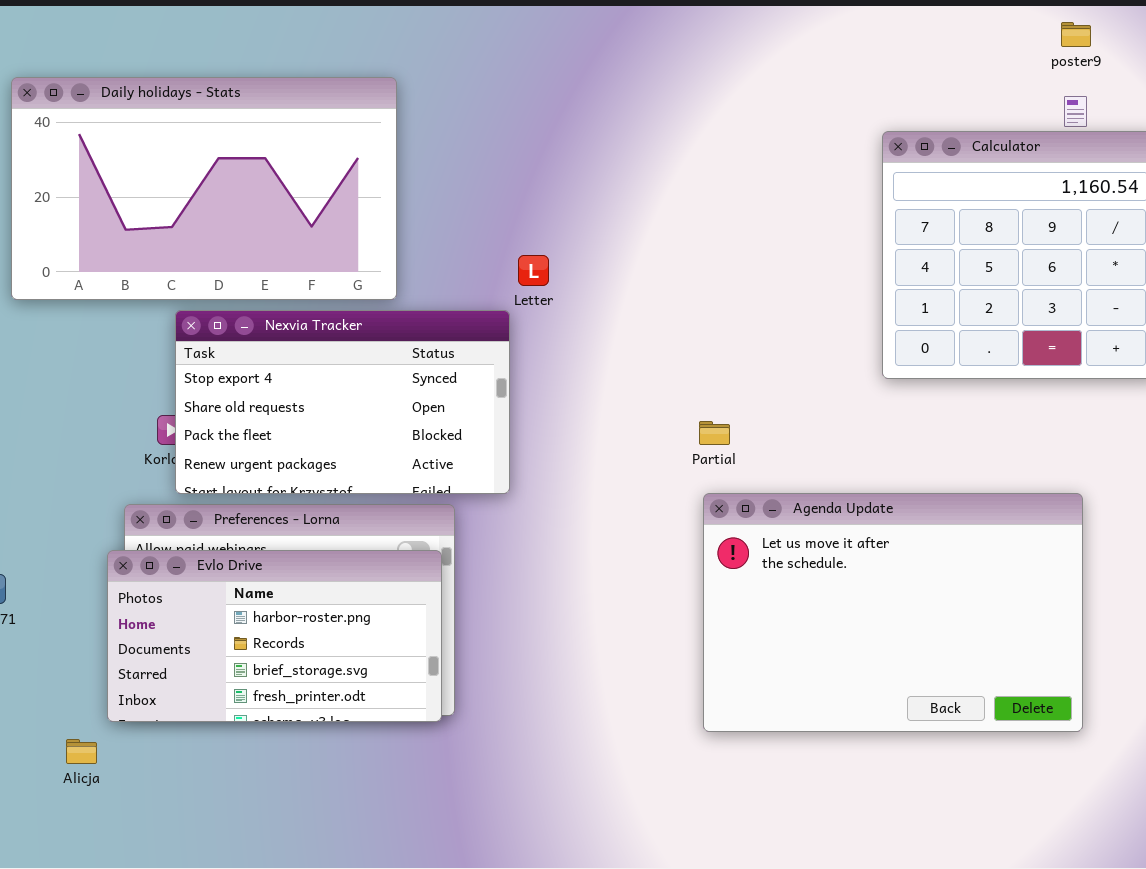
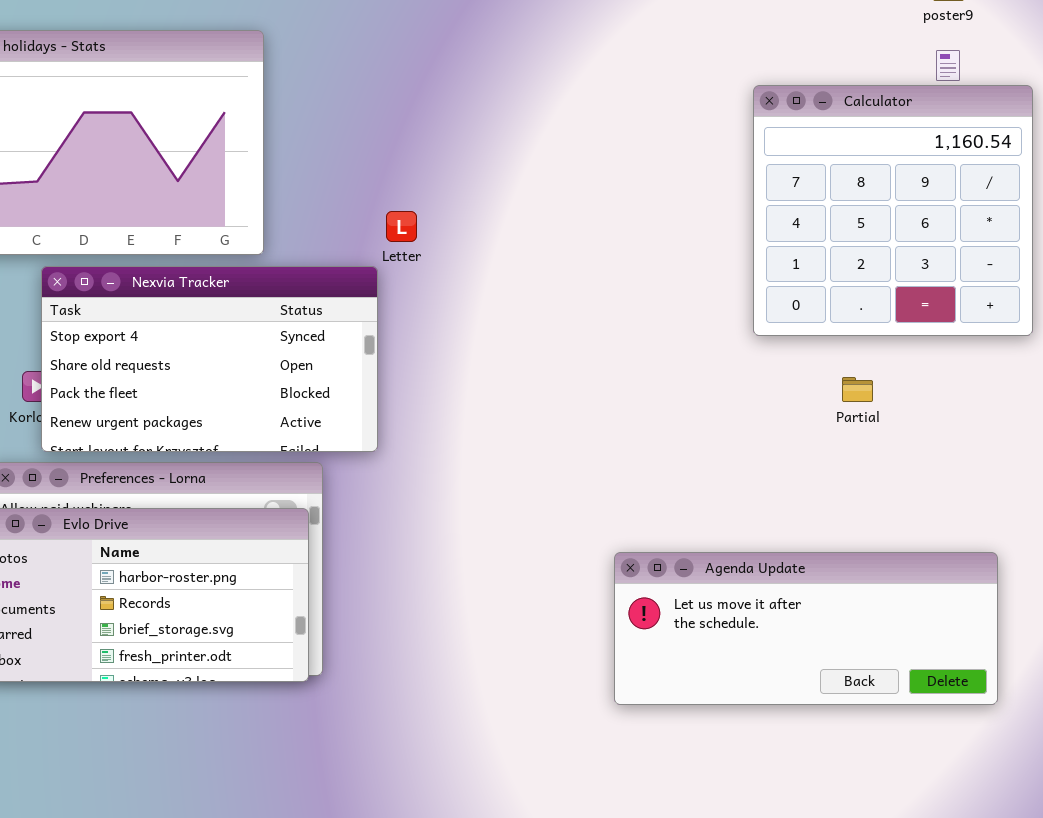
Partial: [699,421,730,445] -> [842,377,873,402], moved
Agenda Update: [703,493,1083,732] -> [614,552,998,705], moved, resized

